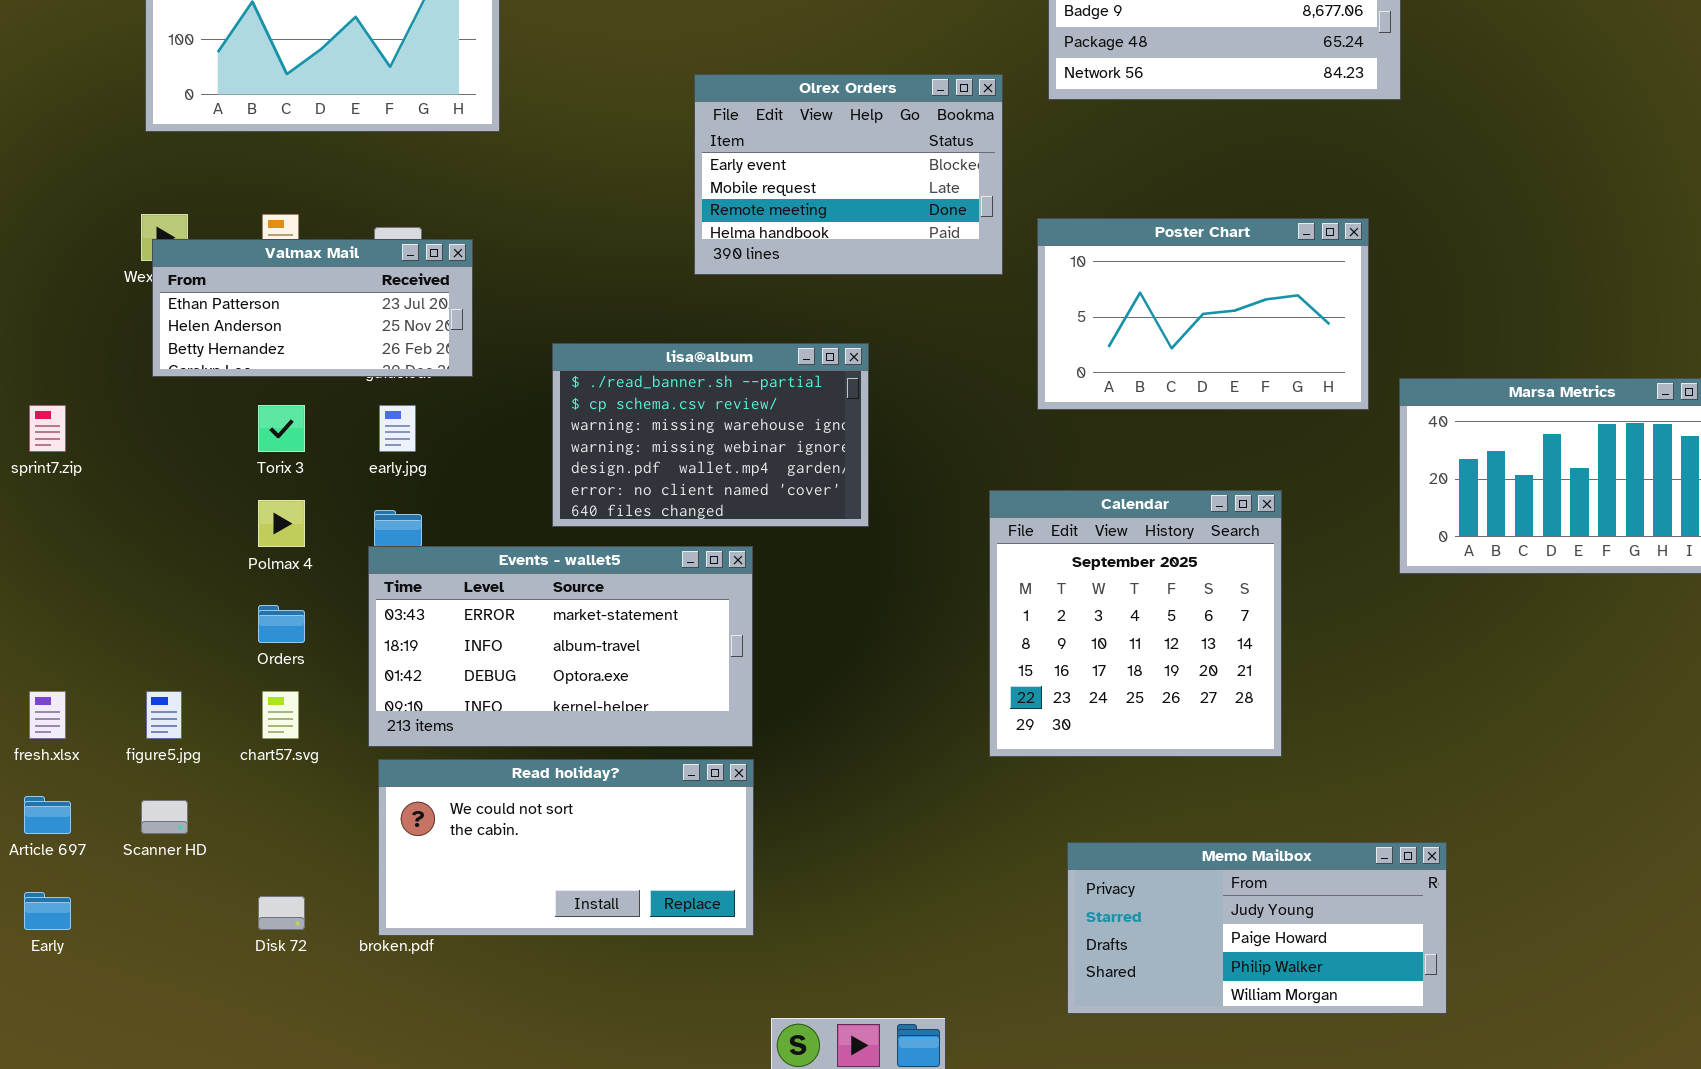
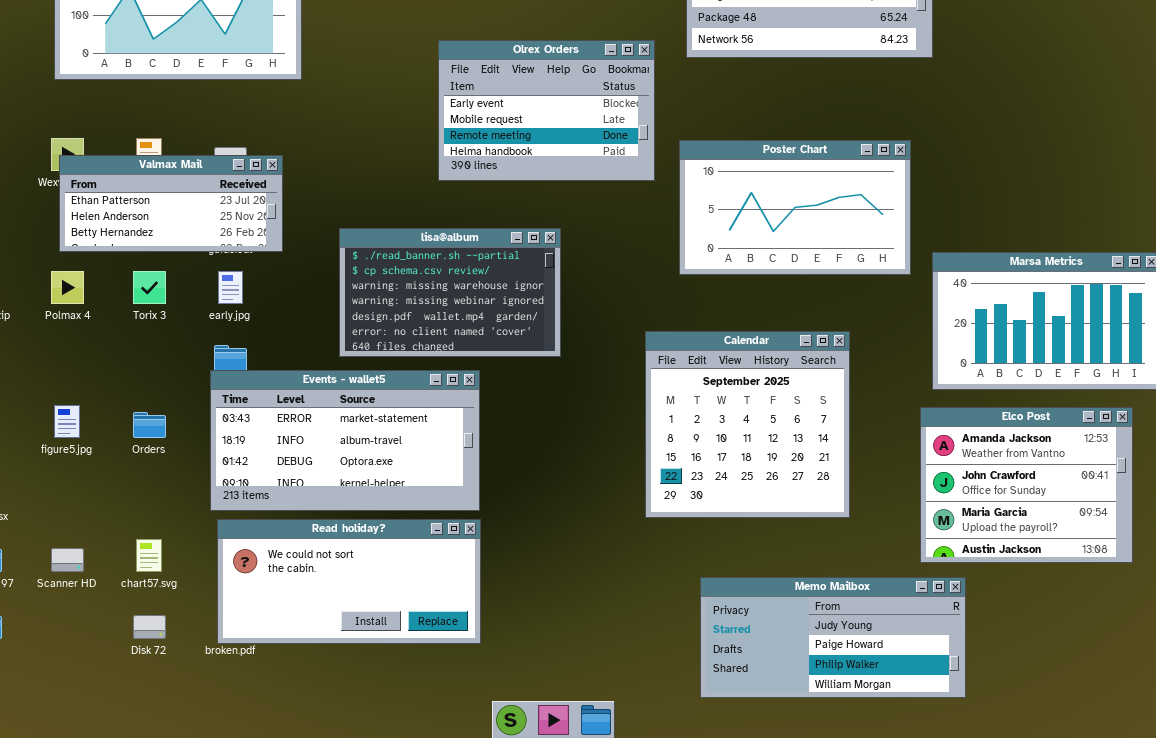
Polmax 4: [258,500,305,547] -> [51,271,84,304], moved
Elco Post: none -> [920,407,1133,563], opened
figure5.jpg: [146,691,182,739] -> [54,405,80,438], moved
chart57.svg: [262,691,299,739] -> [136,539,162,572], moved

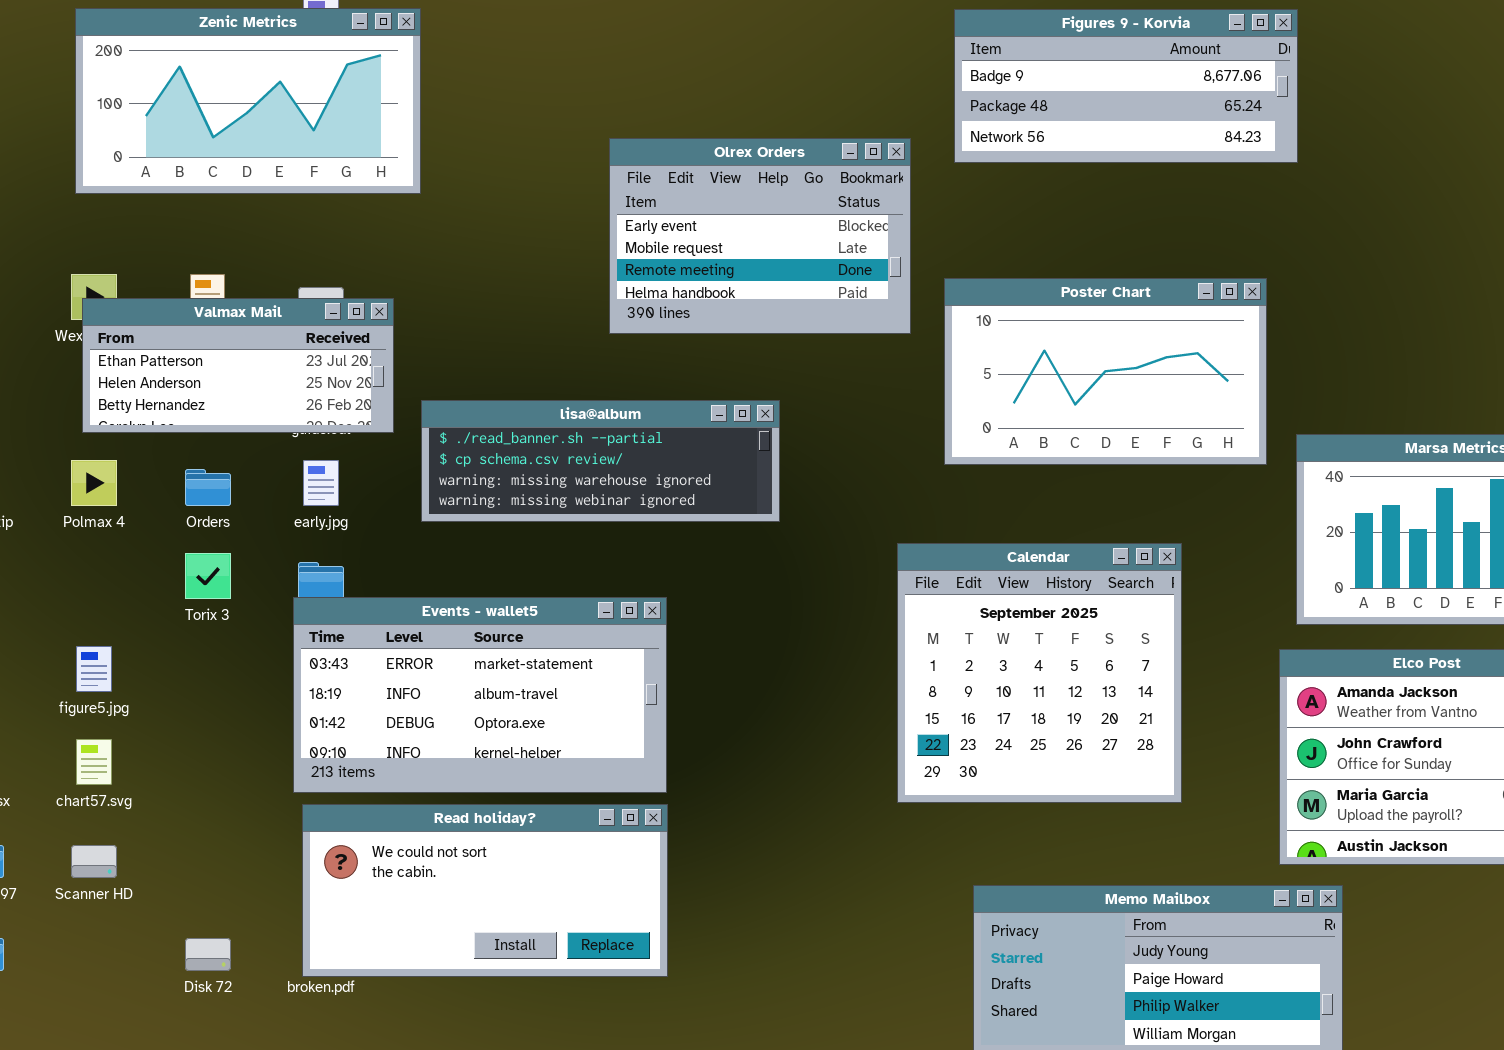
lisa@album: [339,228,561,357] -> [421,400,780,522], resized
Torix 3: [133,271,166,304] -> [185,553,231,599], moved
Orders: [133,412,166,438] -> [185,469,231,506], moved
chart57.svg: [136,539,162,572] -> [76,739,112,785], moved

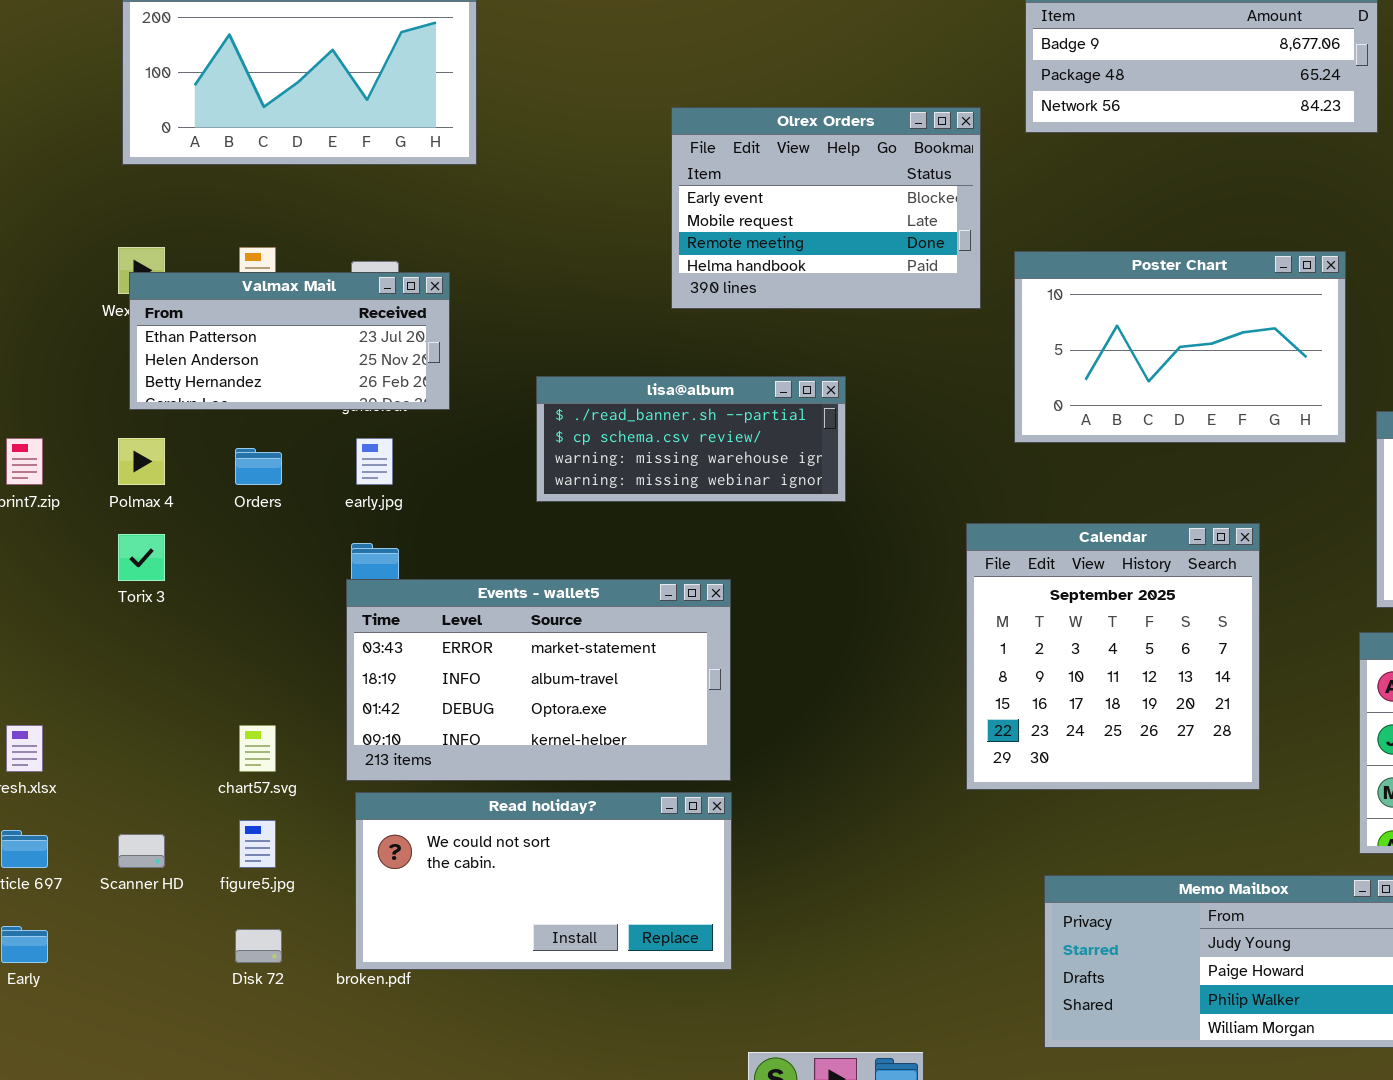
lisa@album: [421,400,780,522] -> [536,376,846,502], resized
Torix 3: [185,553,231,599] -> [118,534,165,581], moved
figure5.jpg: [76,646,112,692] -> [239,820,276,868], moved
chart57.svg: [76,739,112,785] -> [239,725,276,772], moved

